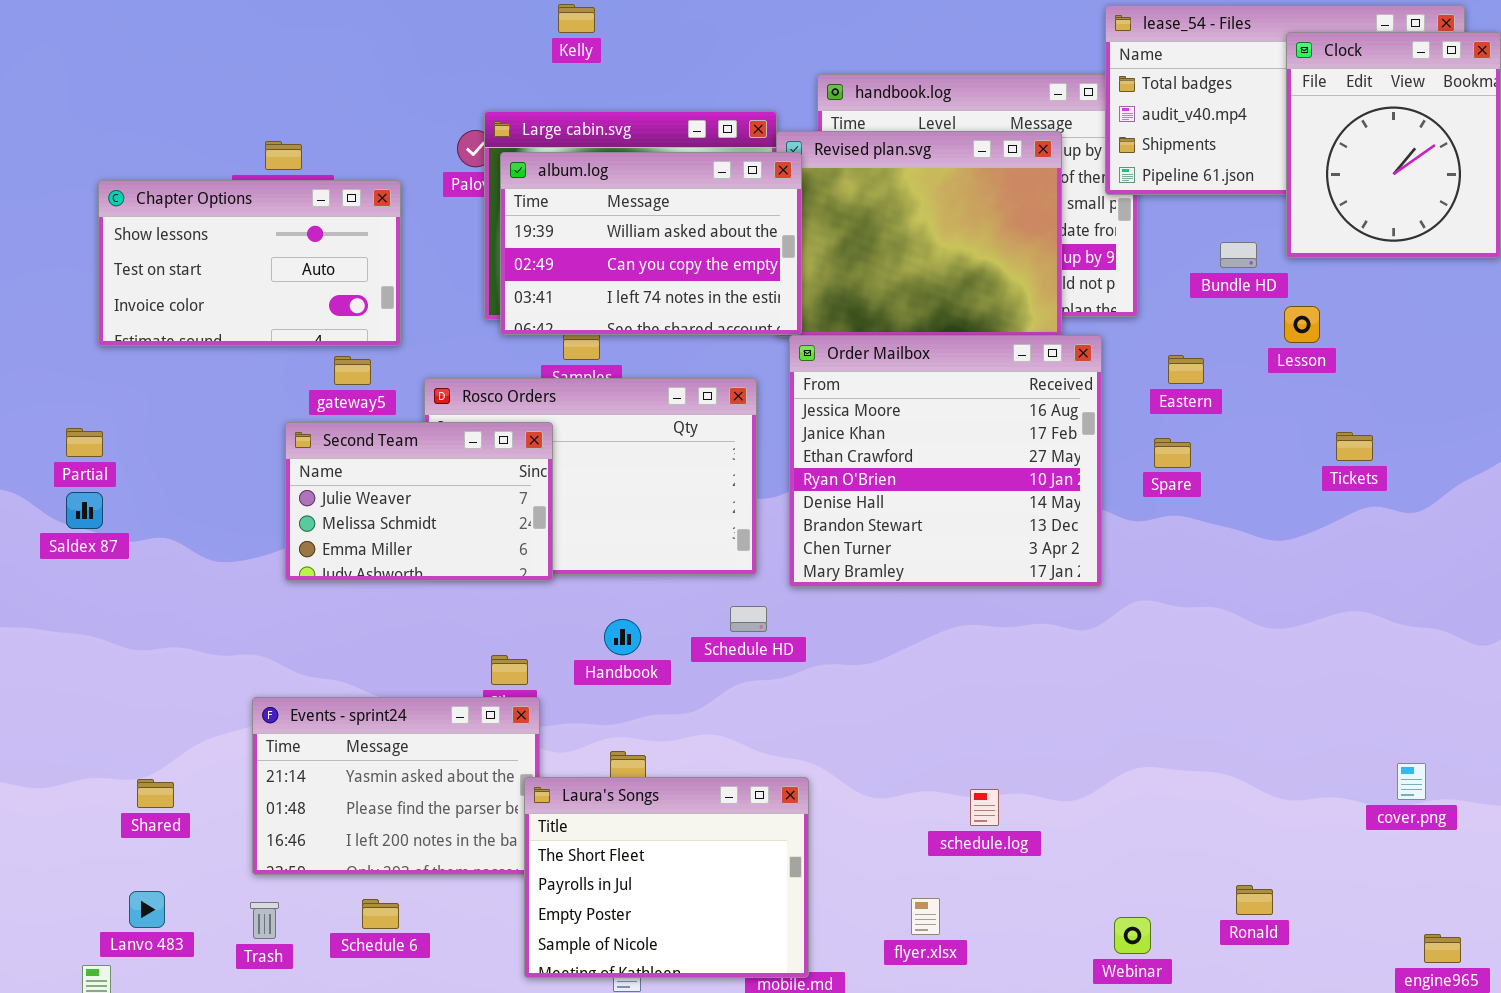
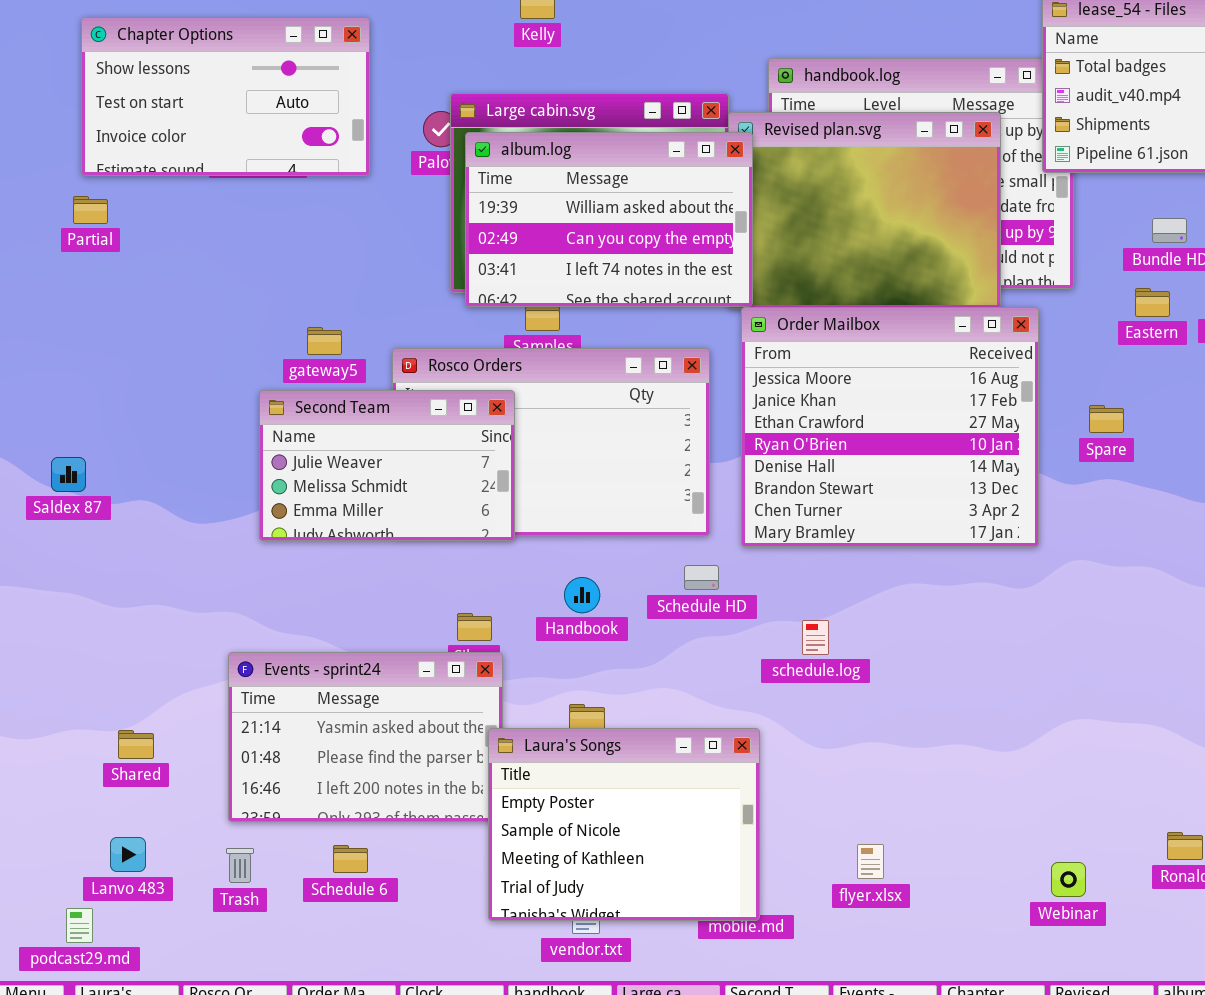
Chapter Options: [98,180,401,346] -> [81,17,370,176], moved
Eastern: [1168,355,1204,384] -> [1135,288,1170,317], moved
Partial: [66,428,103,457] -> [73,196,108,224], moved
Laura's Songs: [524,777,809,978] -> [488,728,760,921], scrolled down 2 rows
schedule.log: [970,789,999,826] -> [802,620,829,655], moved

